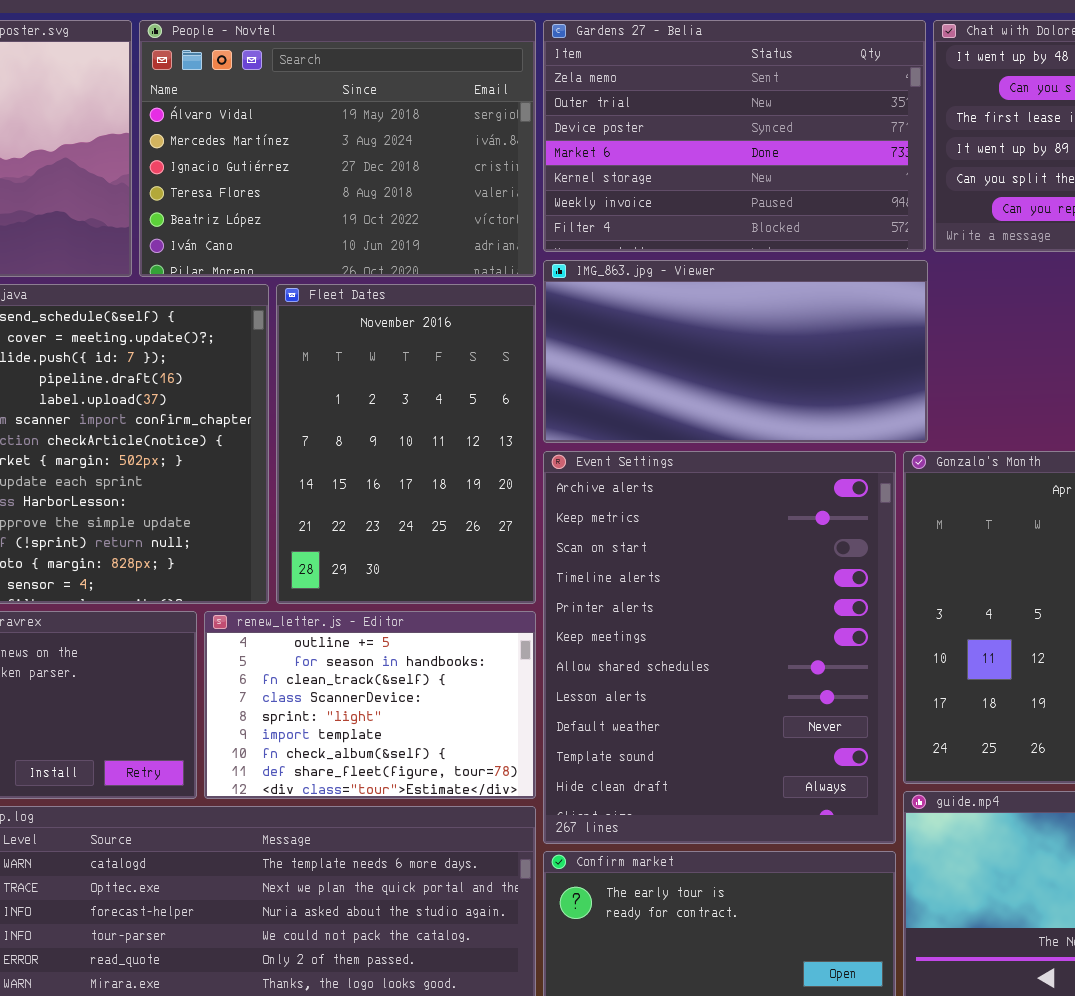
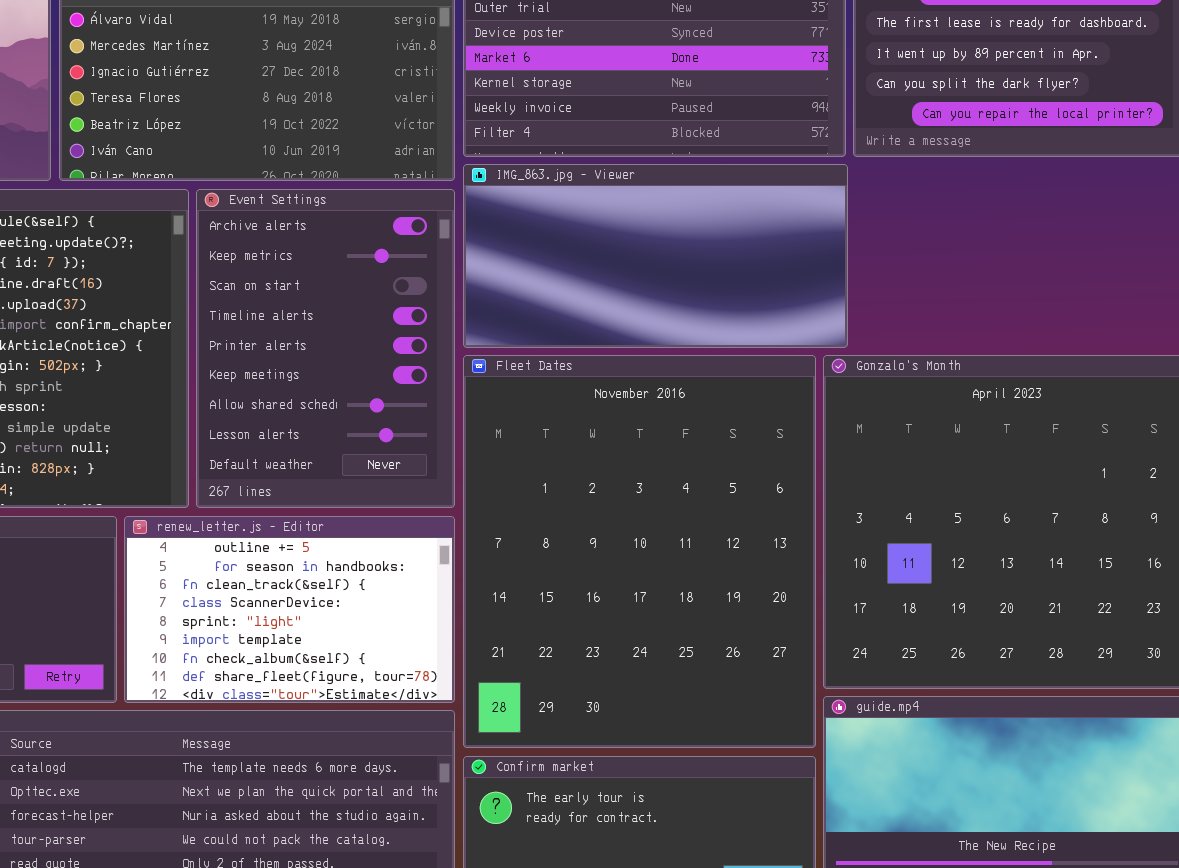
Fleet Dates: [276,284,536,604] -> [463,355,816,748], moved, resized
Event Settings: [543,451,896,844] -> [196,189,455,508], moved, resized

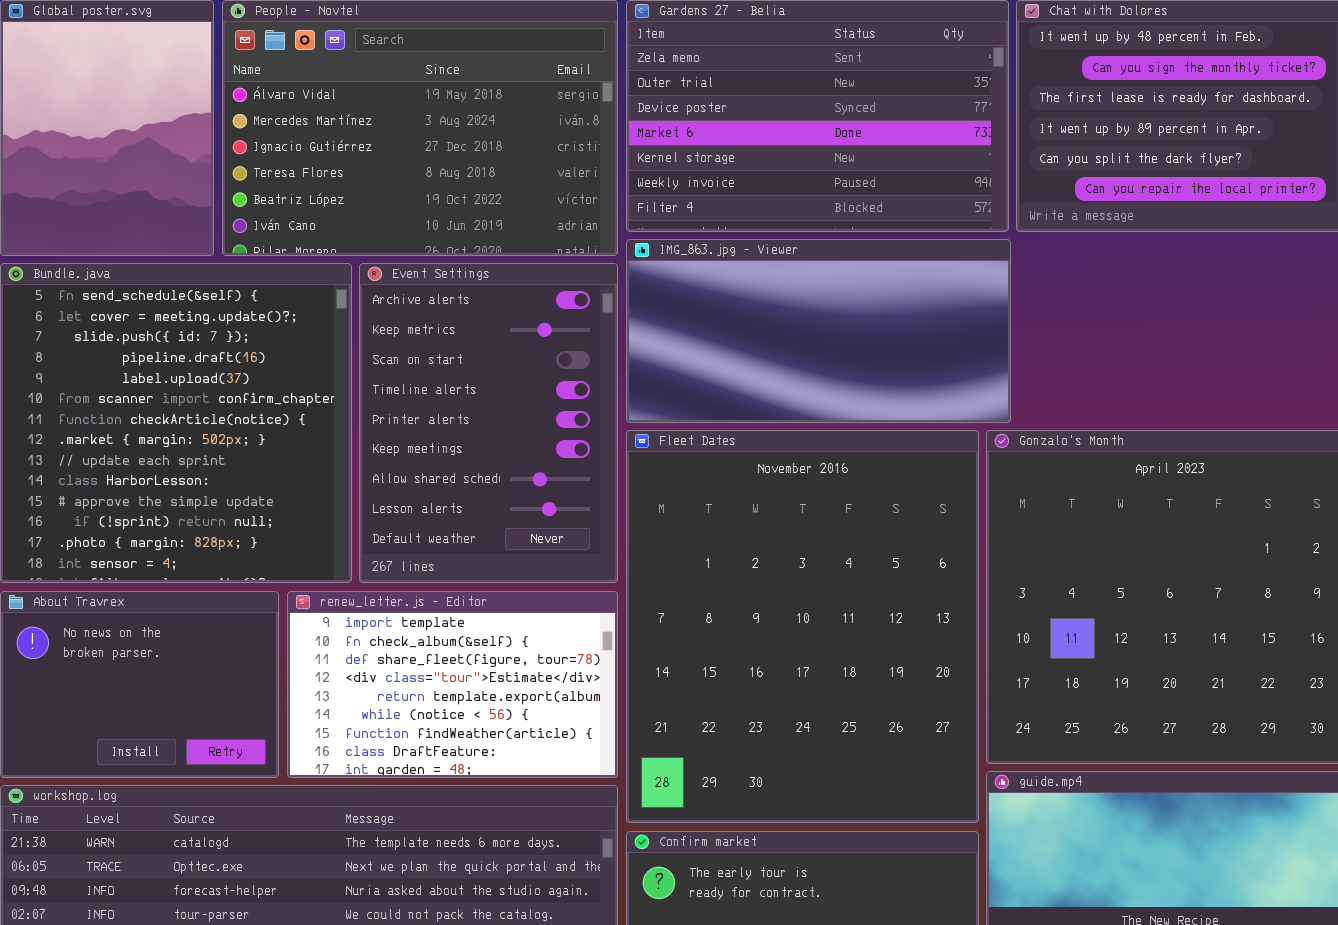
renew_letter.js - Editor: [124,516,455,703] -> [287,591,618,778], scrolled down 5 rows

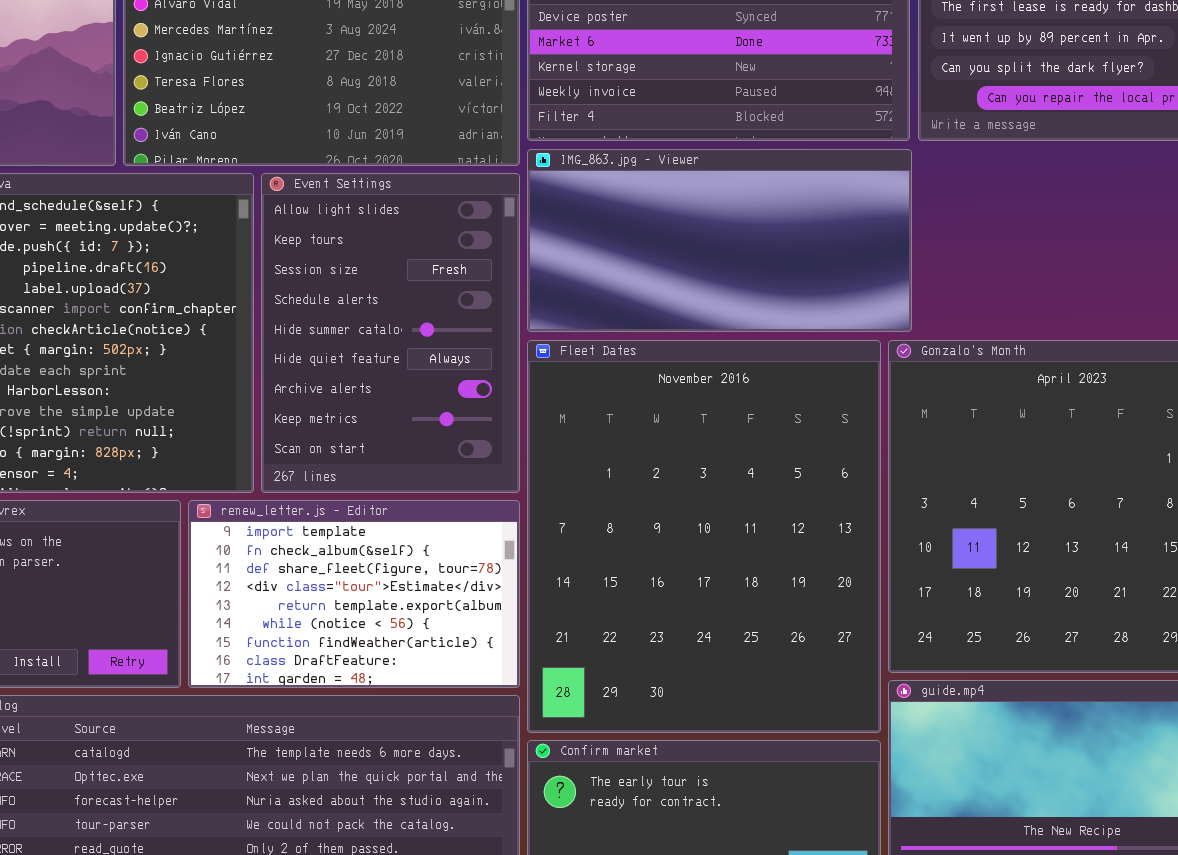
Event Settings: [359,263,618,583] -> [261,173,520,493], scrolled up 6 rows

